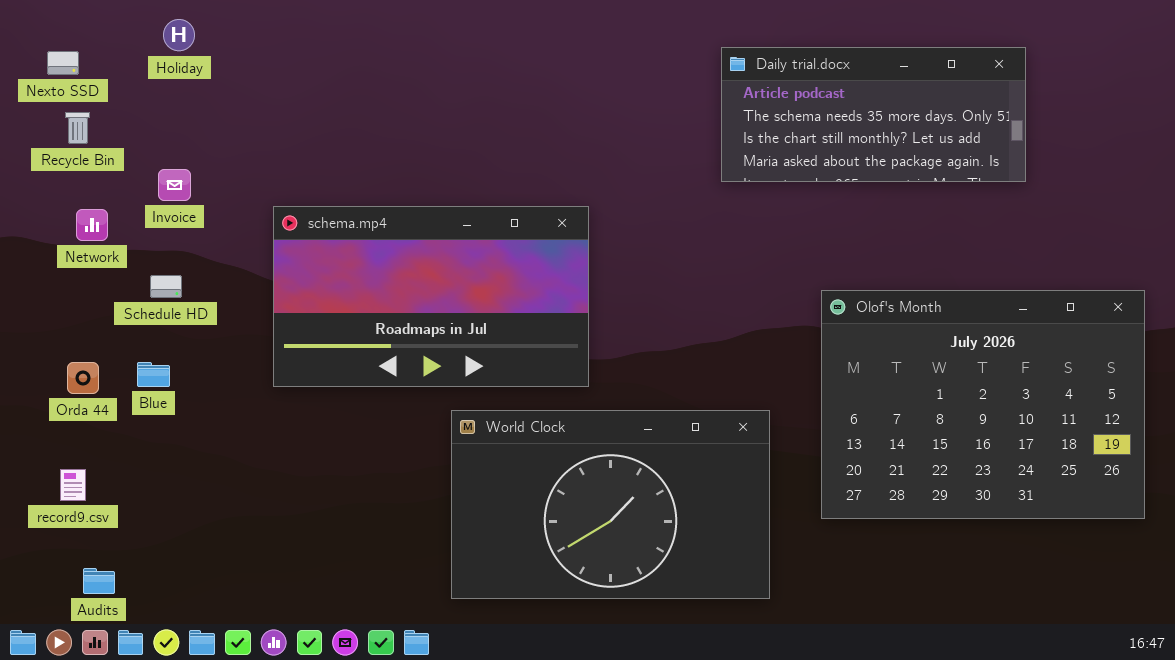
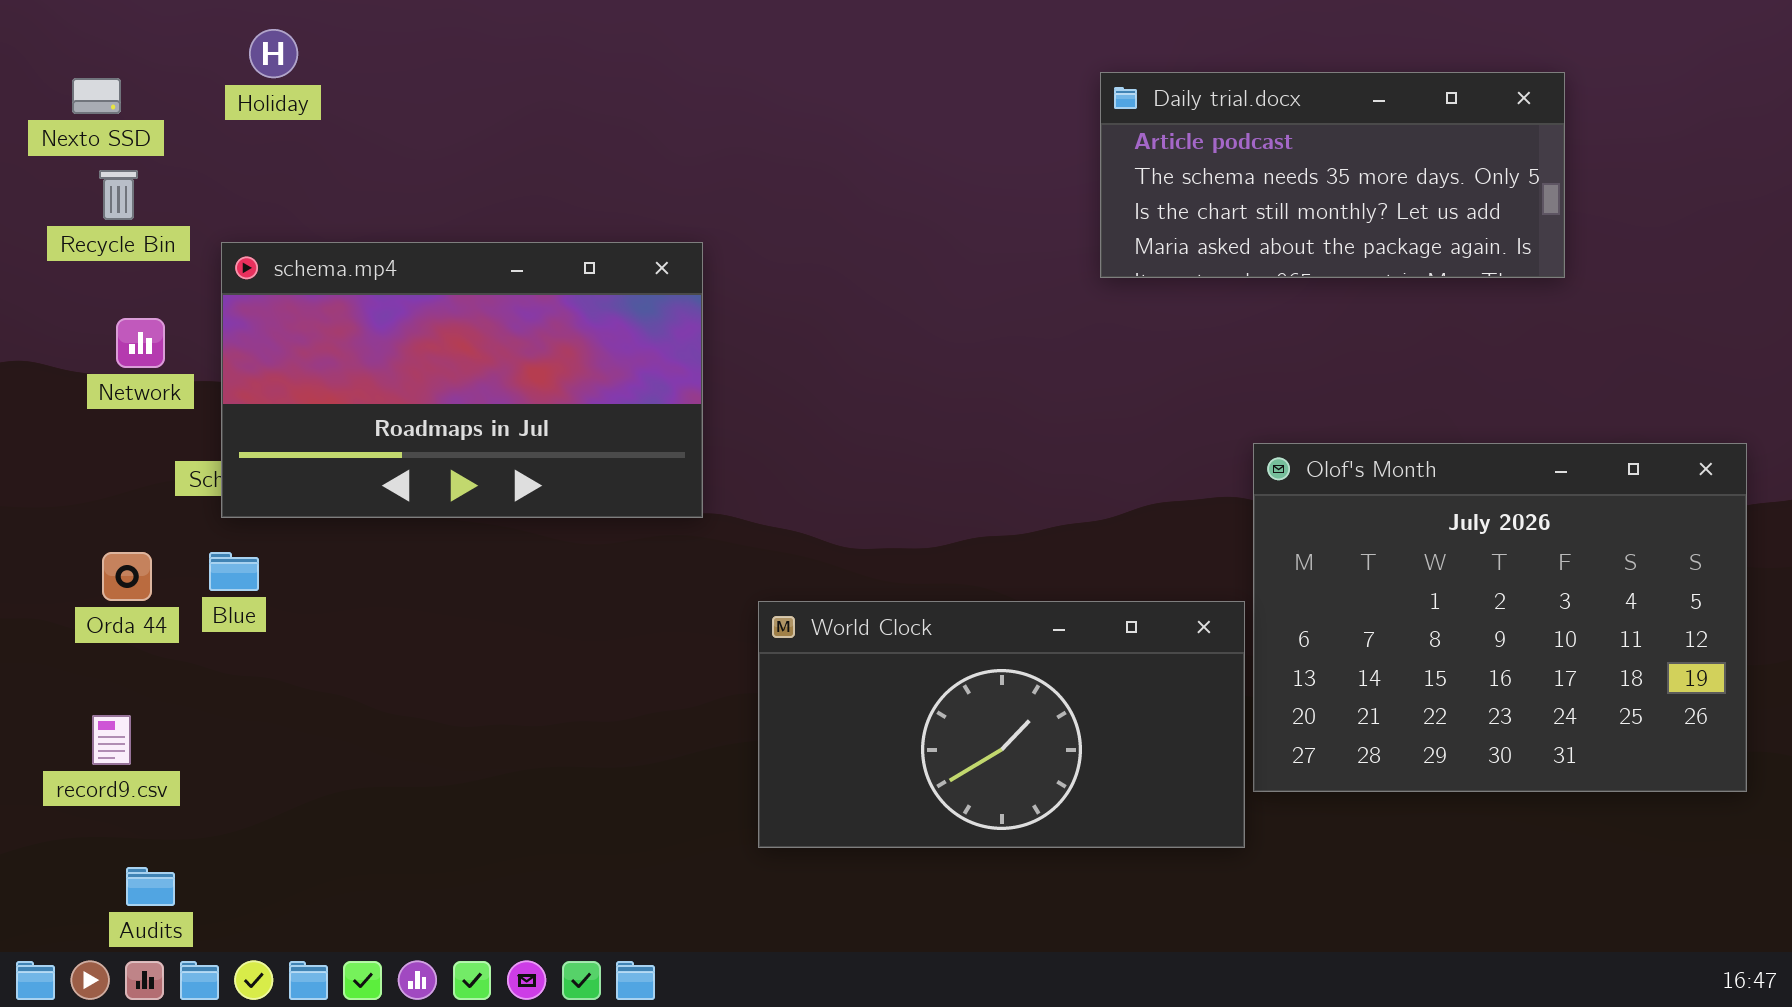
schema.mp4: [273,206,589,387] -> [221,242,703,518], moved
World Clock: [451,410,770,599] -> [758,601,1245,848], moved, resized

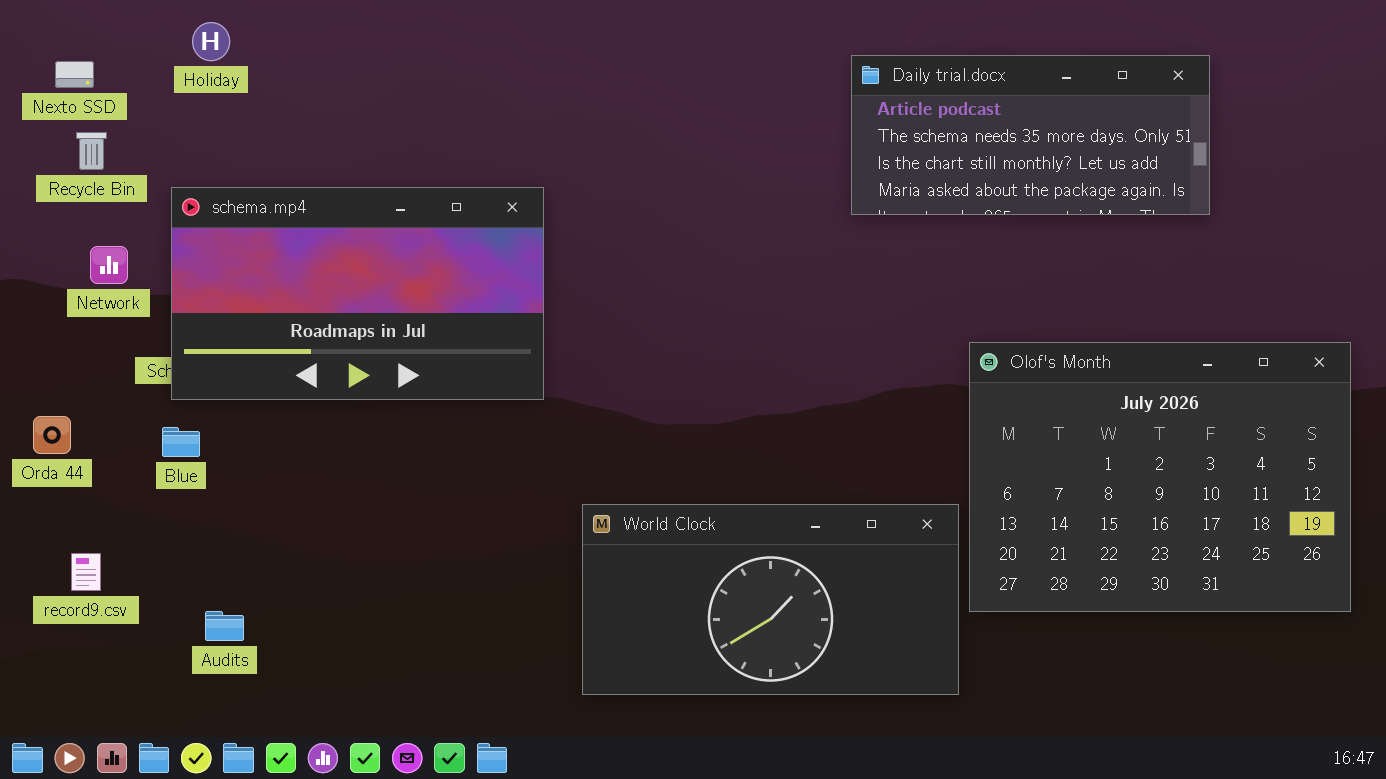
Orda 44: [102,552,152,601] -> [33,416,71,454], moved
World Clock: [758,601,1245,848] -> [582,504,959,695], moved
Audits: [126,867,175,906] -> [205,611,244,641], moved

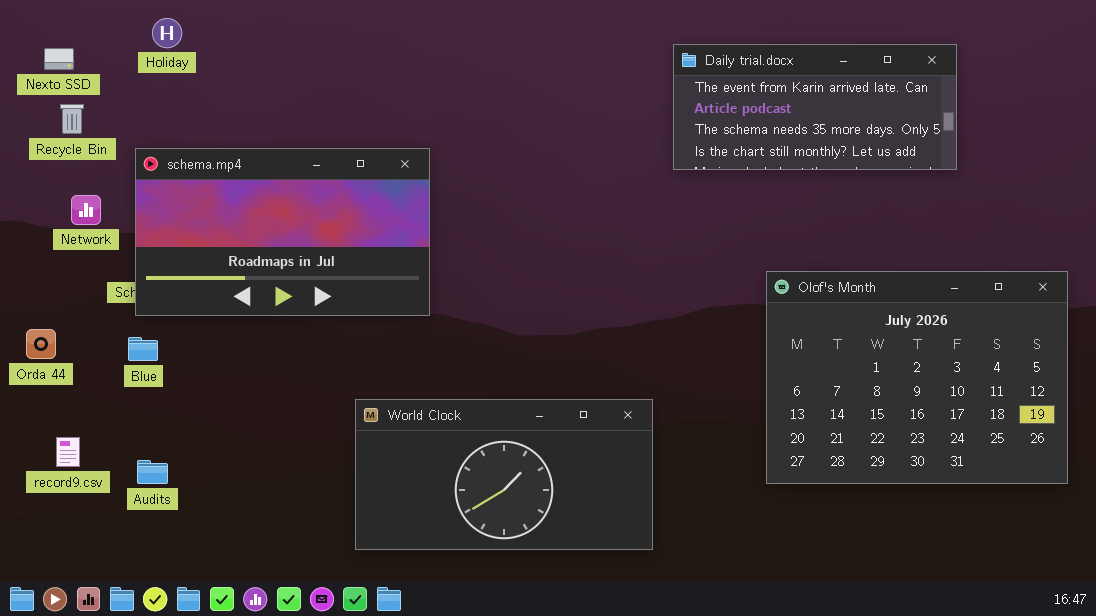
Daily trial.docx: [851,55,1210,215] -> [673,44,957,170], scrolled up 1 row
World Clock: [582,504,959,695] -> [355,399,653,550], moved
Audits: [205,611,244,641] -> [137,460,168,484], moved

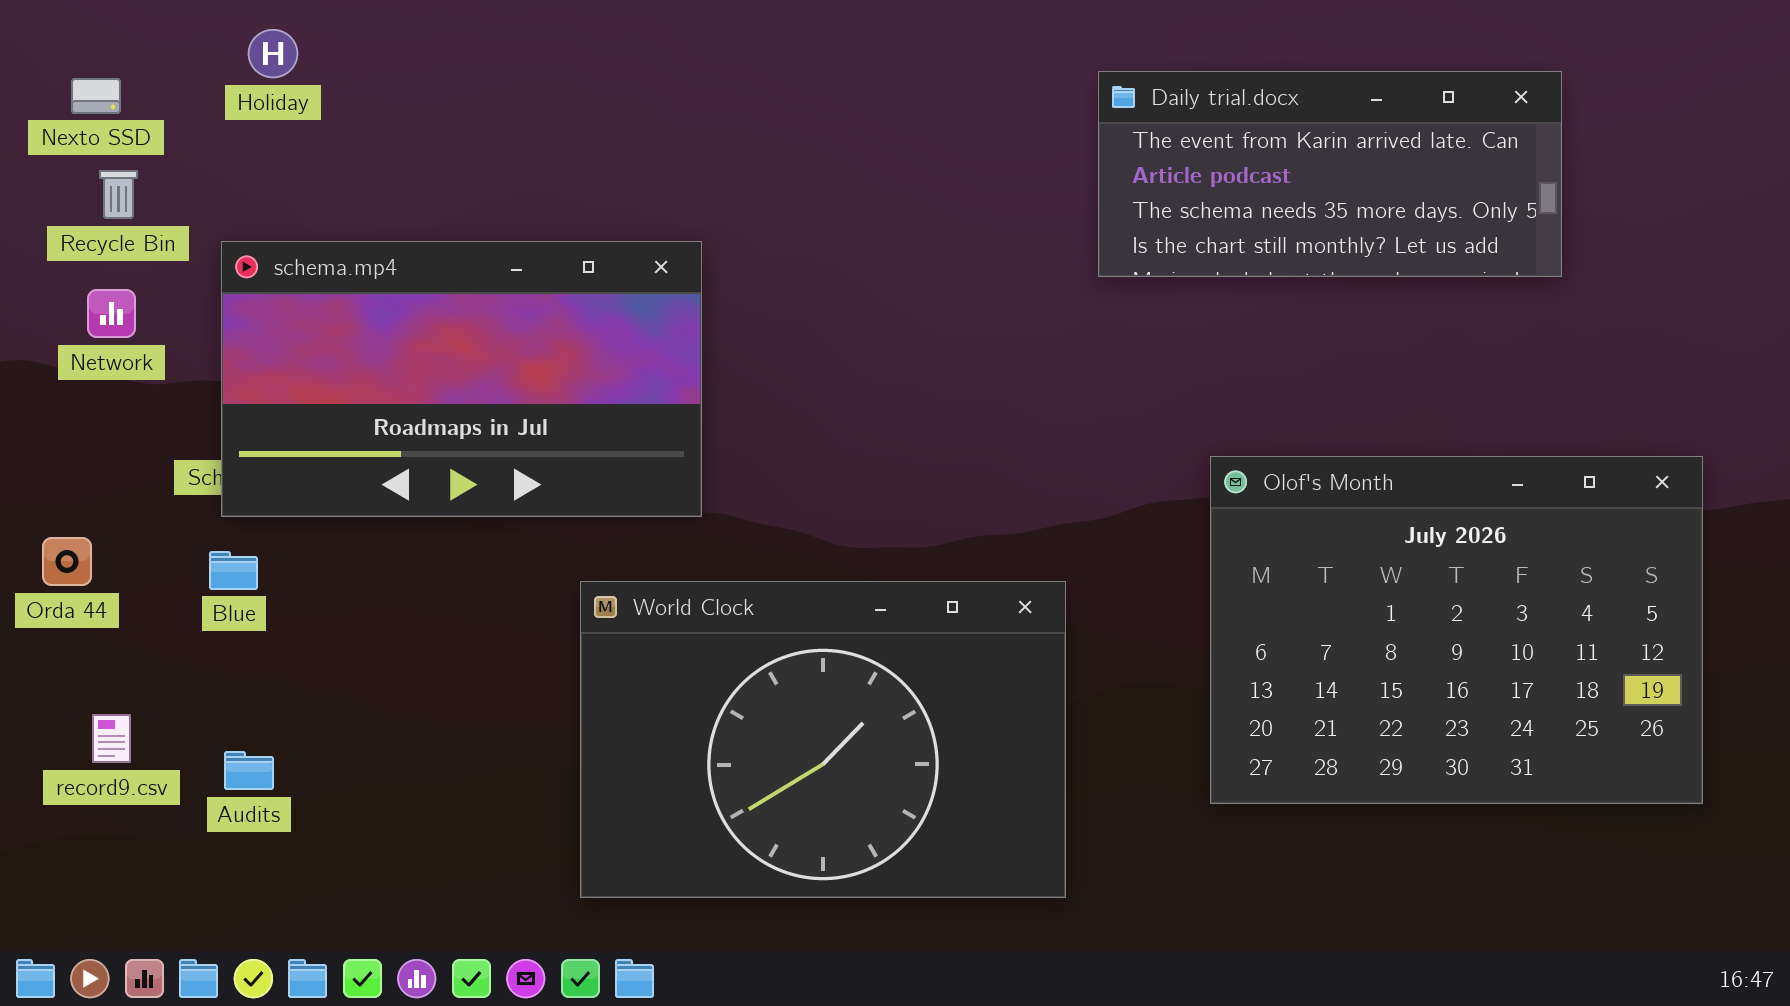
Network: [71,195,101,225] -> [87,289,136,338], moved
Olof's Month: [766,271,1068,484] -> [1210,456,1703,804], moved
World Clock: [355,399,653,550] -> [580,581,1066,898], resized

